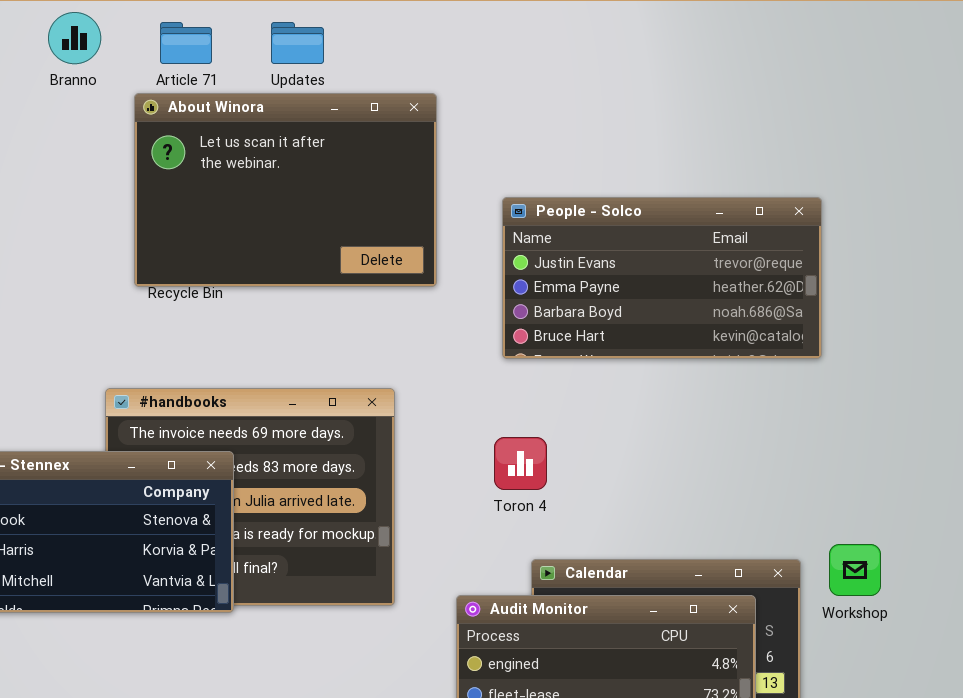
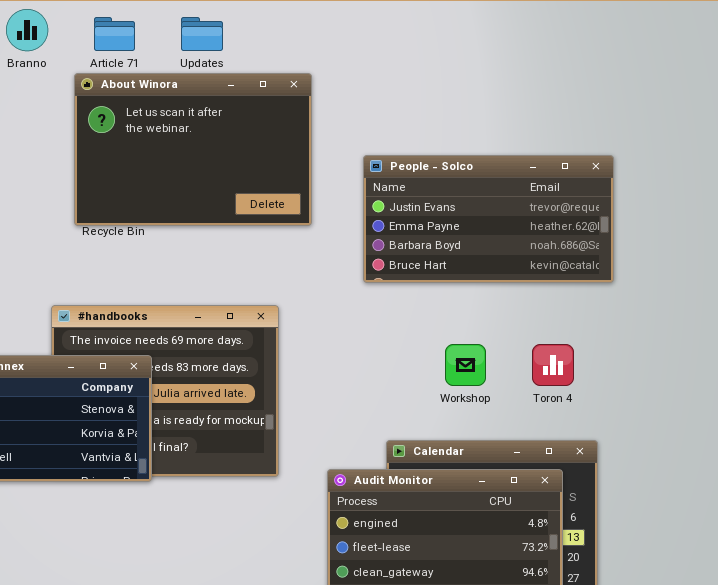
Toron 4: [494,437,547,490] -> [532,344,574,386], moved
Workshop: [829,544,881,596] -> [445,344,486,386], moved

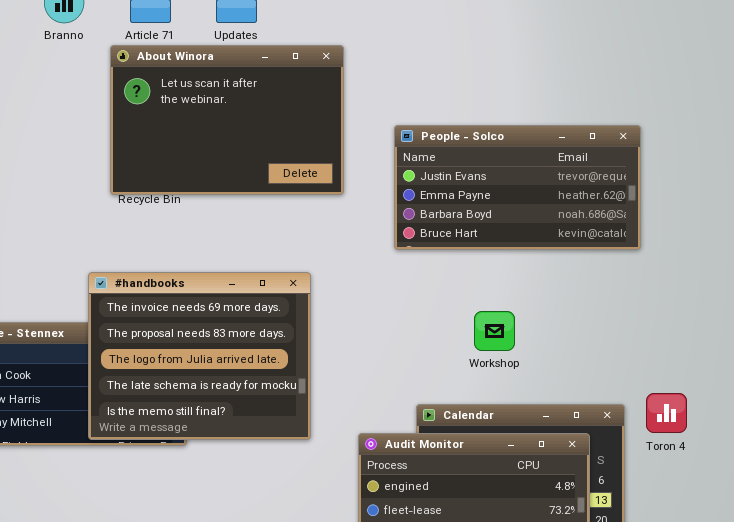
#handbooks: [51,305,279,477] -> [88,272,311,440], raised
Toron 4: [532,344,574,386] -> [646,393,687,433], moved

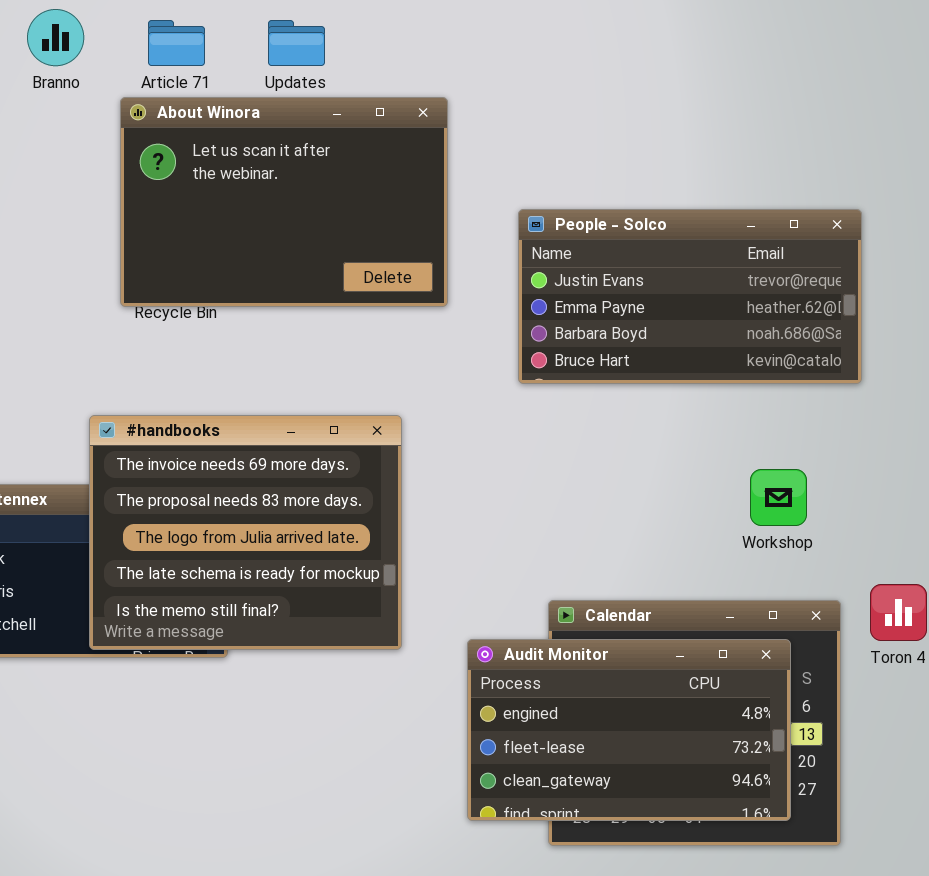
Workshop: [474,311,515,351] -> [750,469,807,526], moved

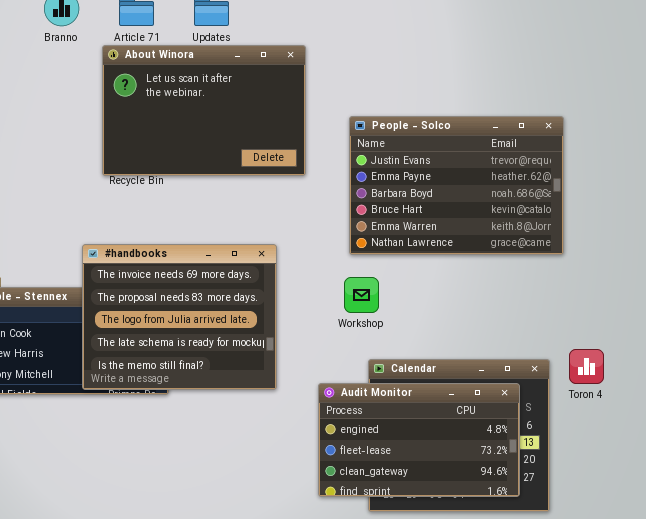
People - Solco: [518,209,862,384] -> [349,116,564,255], resized
Workshop: [750,469,807,526] -> [344,277,379,313], moved

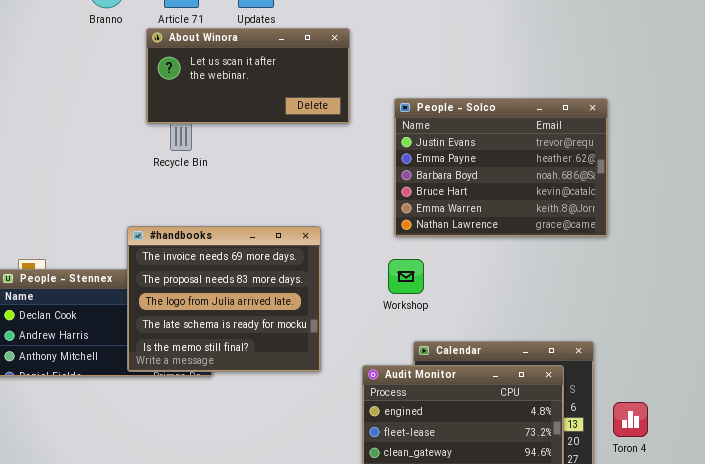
About Winora: [102,45,306,176] -> [146,28,350,124], resized
Toron 4: [569,349,604,384] -> [613,402,648,437], moved

